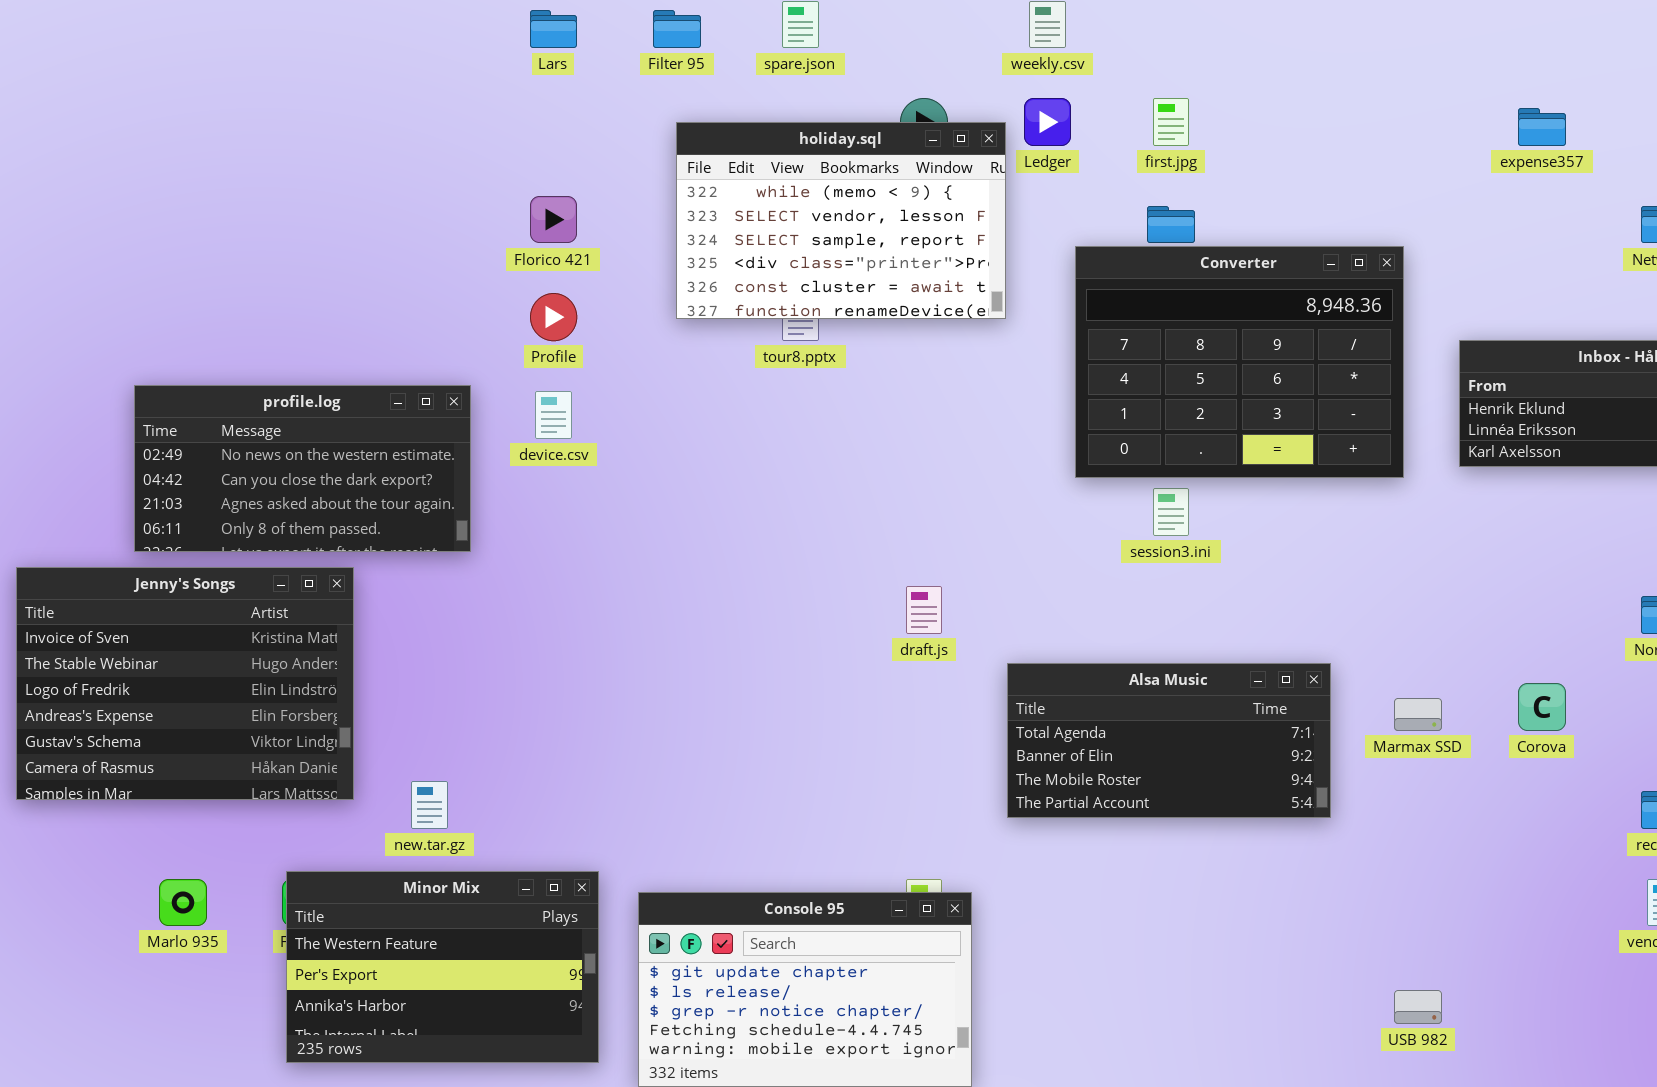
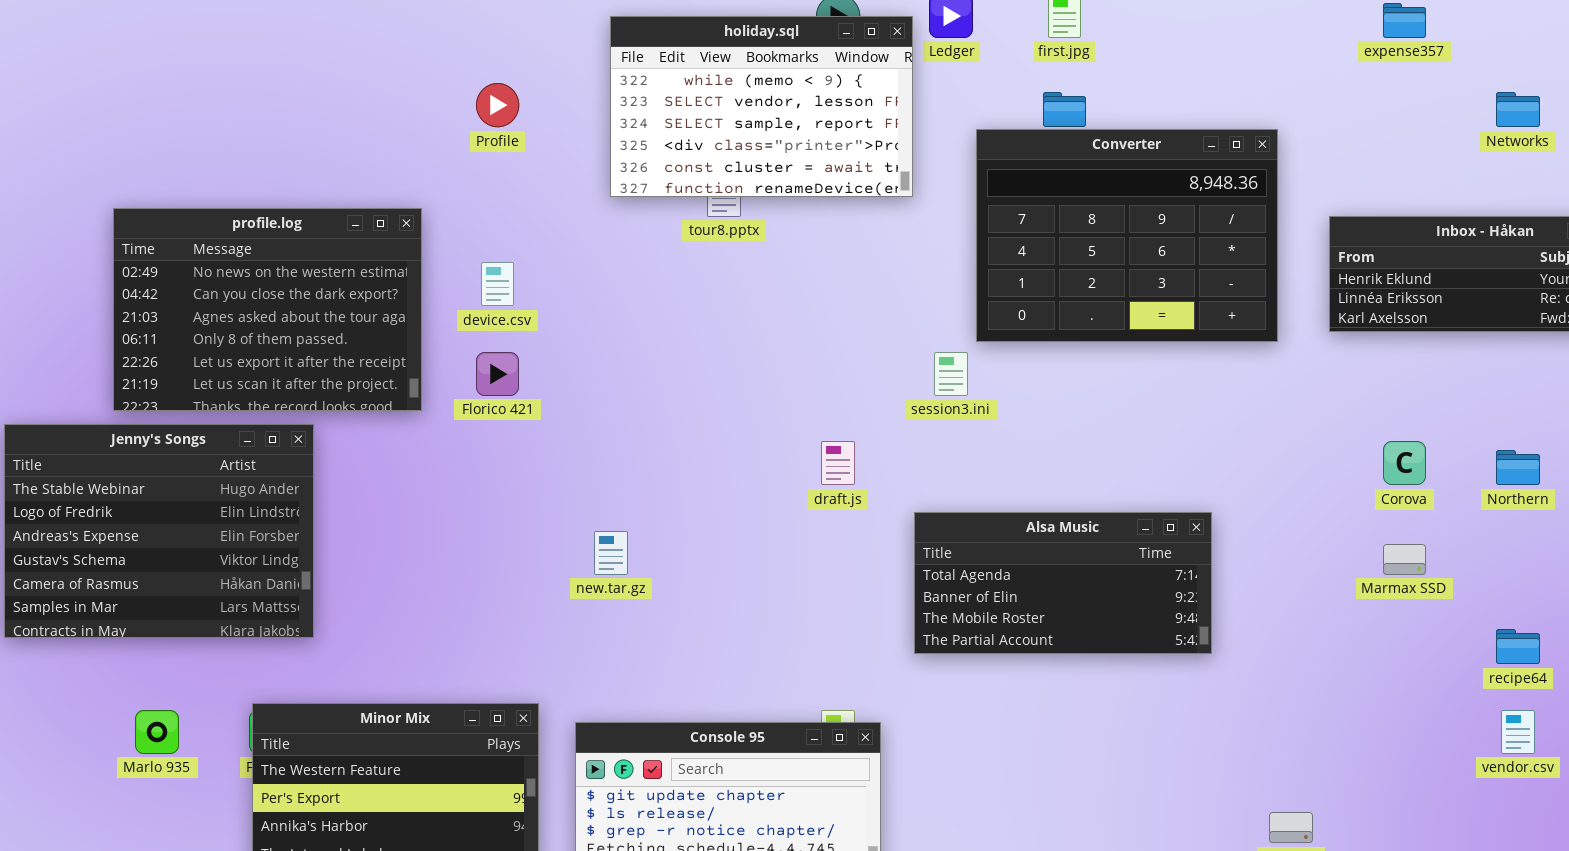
Florico 421: [530,196,577,243] -> [476,352,519,396], moved
Profile: [530,293,577,341] -> [476,83,519,127], moved
profile.log: [134,385,471,552] -> [113,208,422,411], resized
session3.ini: [1153,488,1189,536] -> [934,352,968,396], moved
Jenny's Songs: [16,567,354,800] -> [4,424,314,638], scrolled down 1 row
Corova: [1518,683,1566,731] -> [1383,441,1426,485], moved
Marmax SSD: [1394,698,1442,731] -> [1383,544,1426,575], moved
new.tar.gz: [411,781,448,829] -> [594,531,628,575], moved

